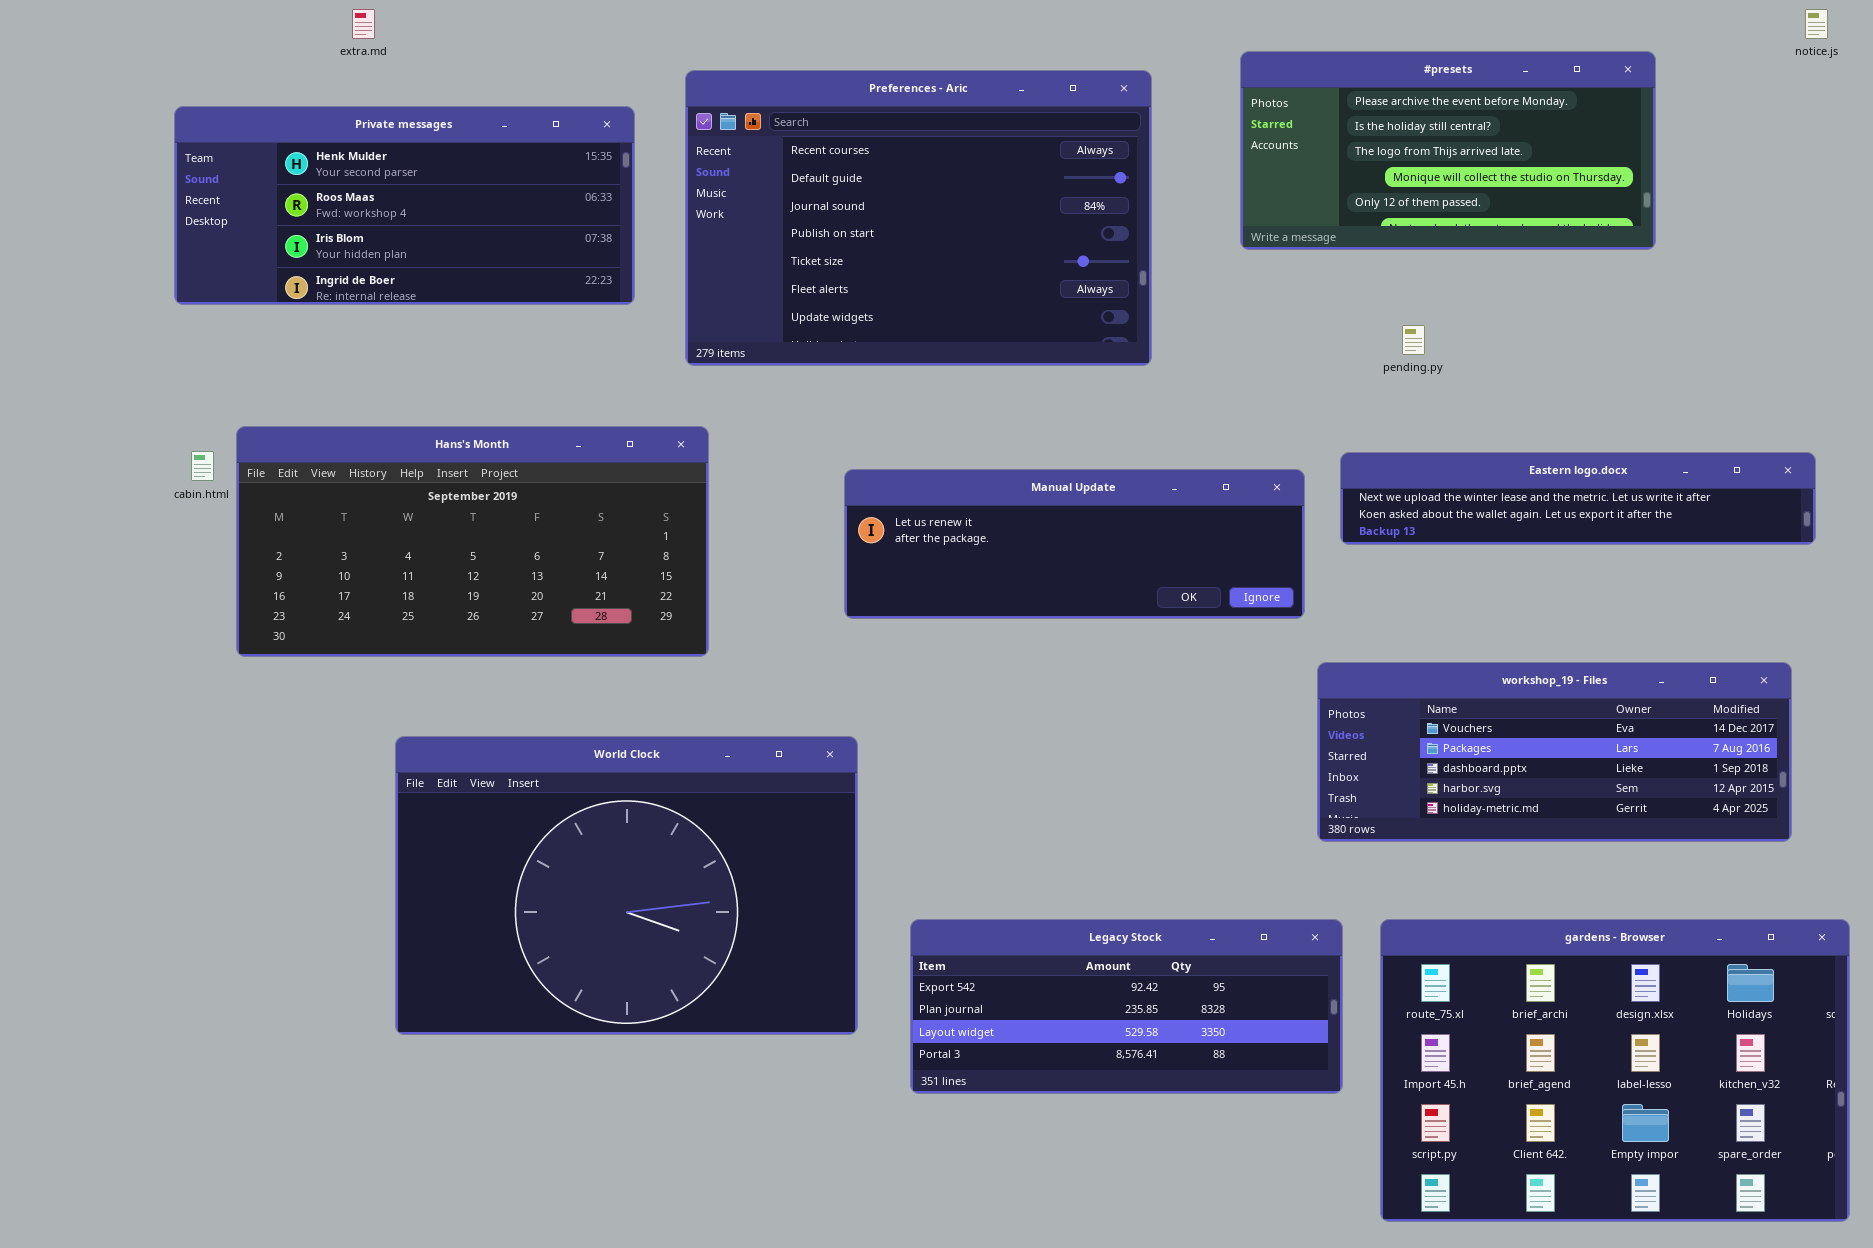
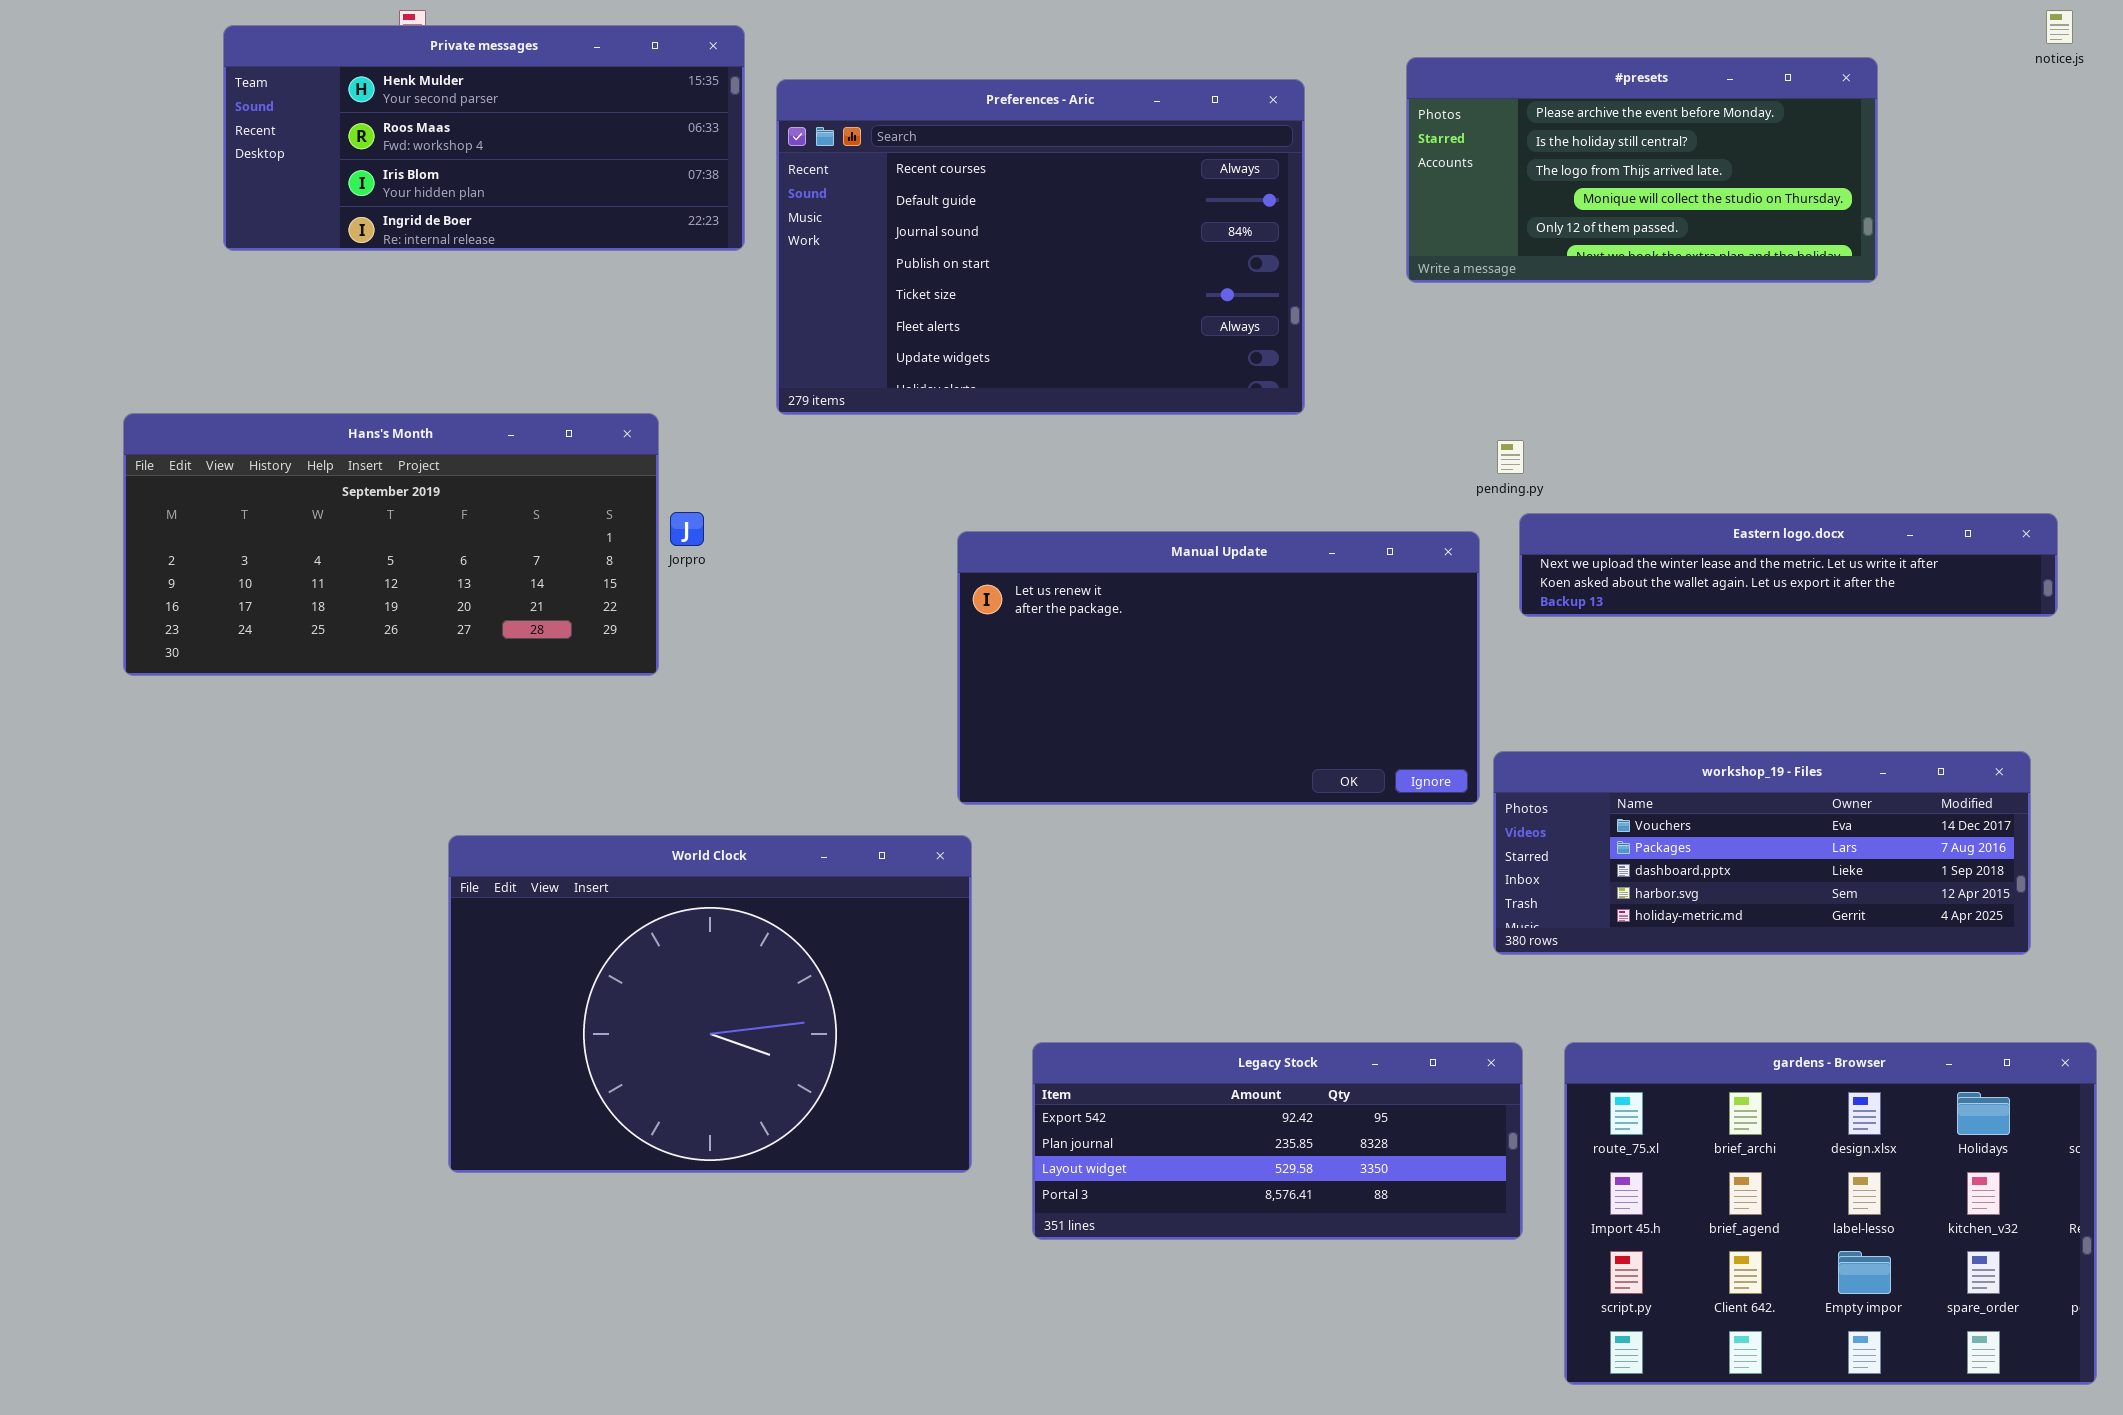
Private messages: [174,106,635,305] -> [223,25,745,251], moved
pending.py: [1402,325,1425,355] -> [1497,440,1524,474], moved
Hans's Month: [236,426,709,657] -> [123,413,659,676], moved
Manual Update: [844,469,1305,619] -> [957,531,1480,805], resized

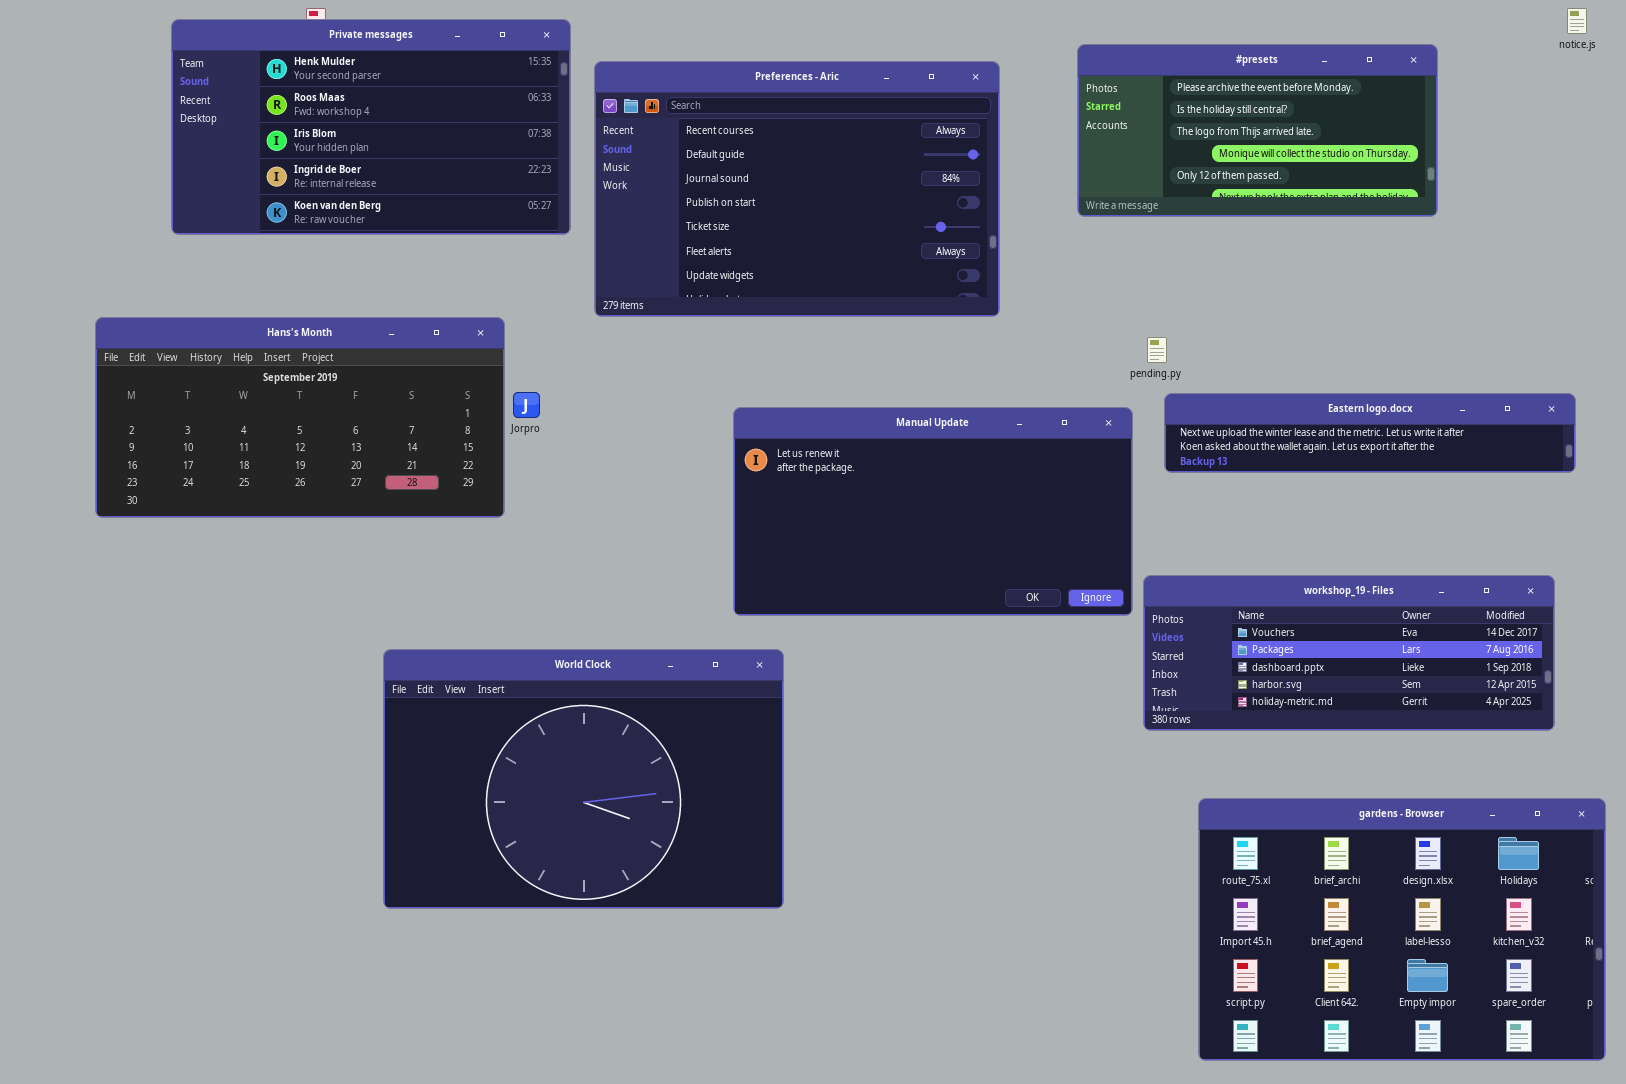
Private messages: [223,25,745,251] -> [171,19,571,235], resized
World Clock: [448,835,972,1173] -> [383,649,784,909], moved
Legacy Stock: [1032,1042,1523,1240] -> none, closed

